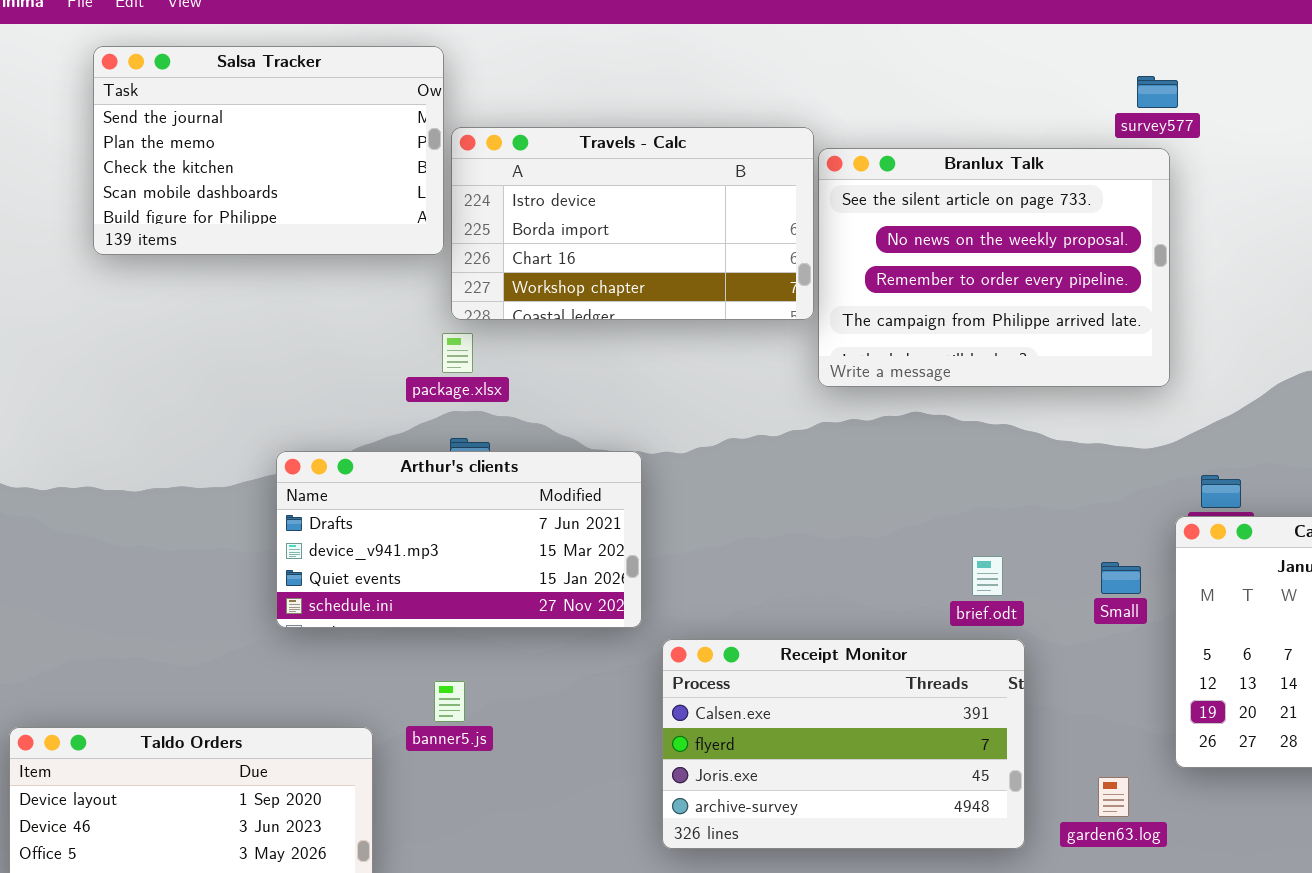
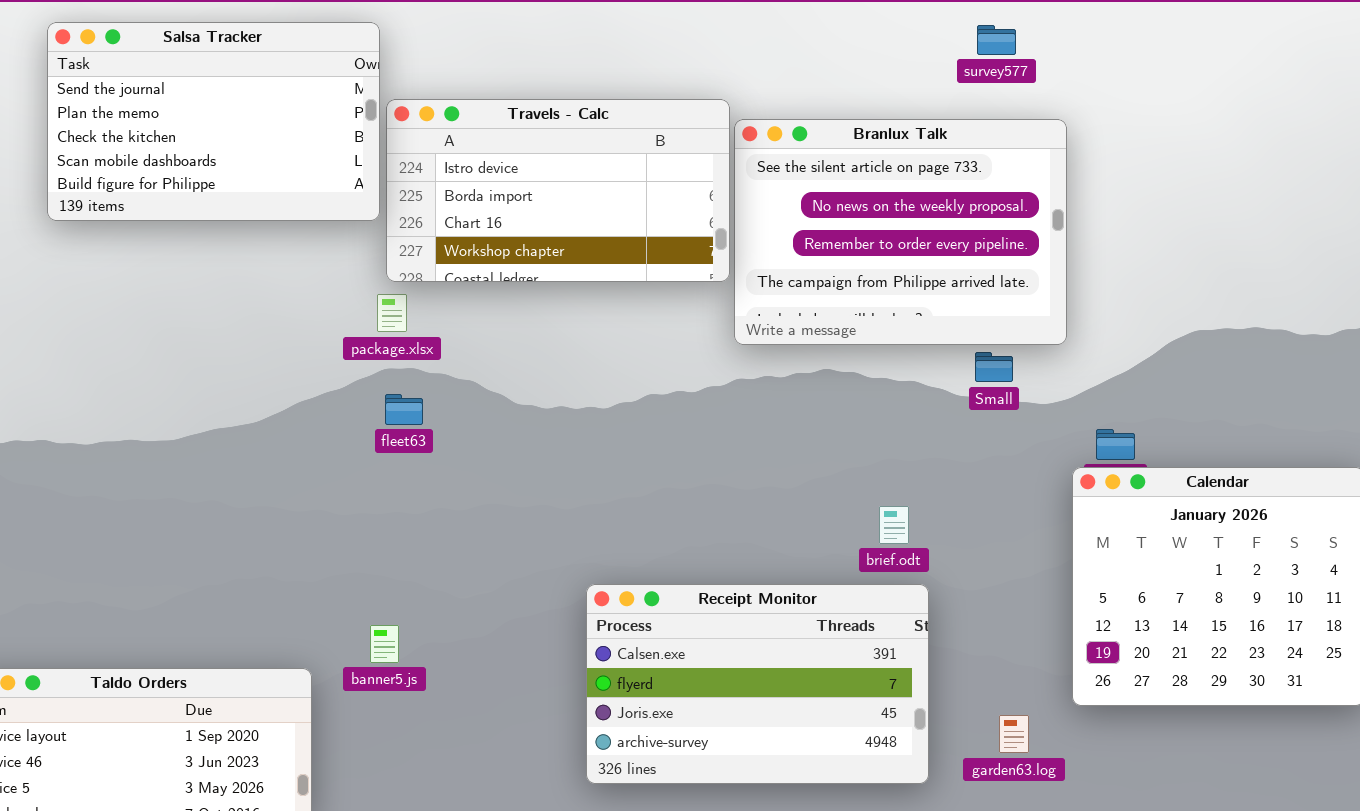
survey577: [1137,76,1178,108] -> [977,25,1016,55], moved
Arthur's clients: [276,451,642,628] -> none, closed
Small: [1101,562,1141,594] -> [975,352,1013,382], moved

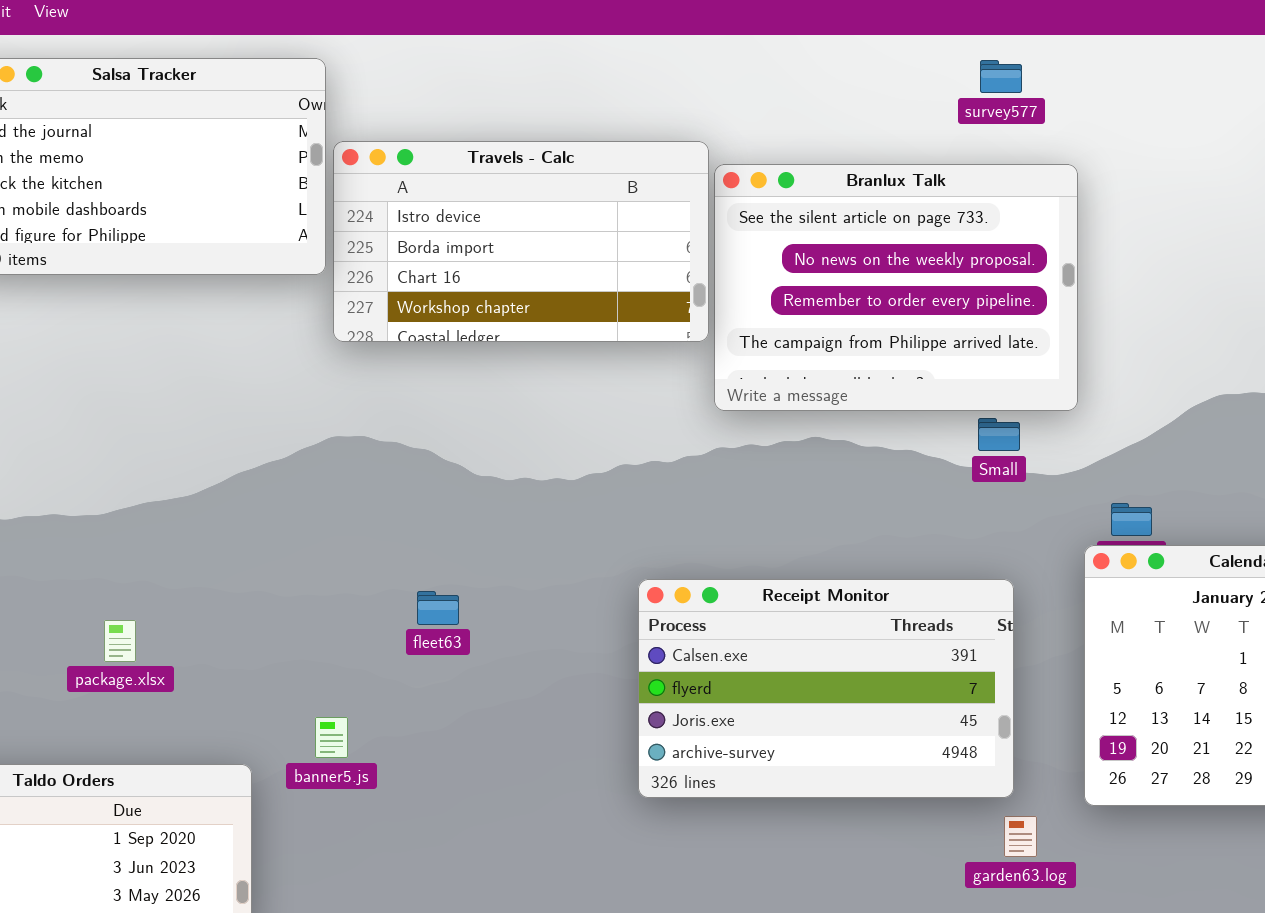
package.xlsx: [377,294,407,332] -> [104,620,136,662], moved
fleet63: [385,394,423,425] -> [417,591,459,625], moved
Receipt Monitor: [586,584,929,784] -> [638,579,1014,798], moved

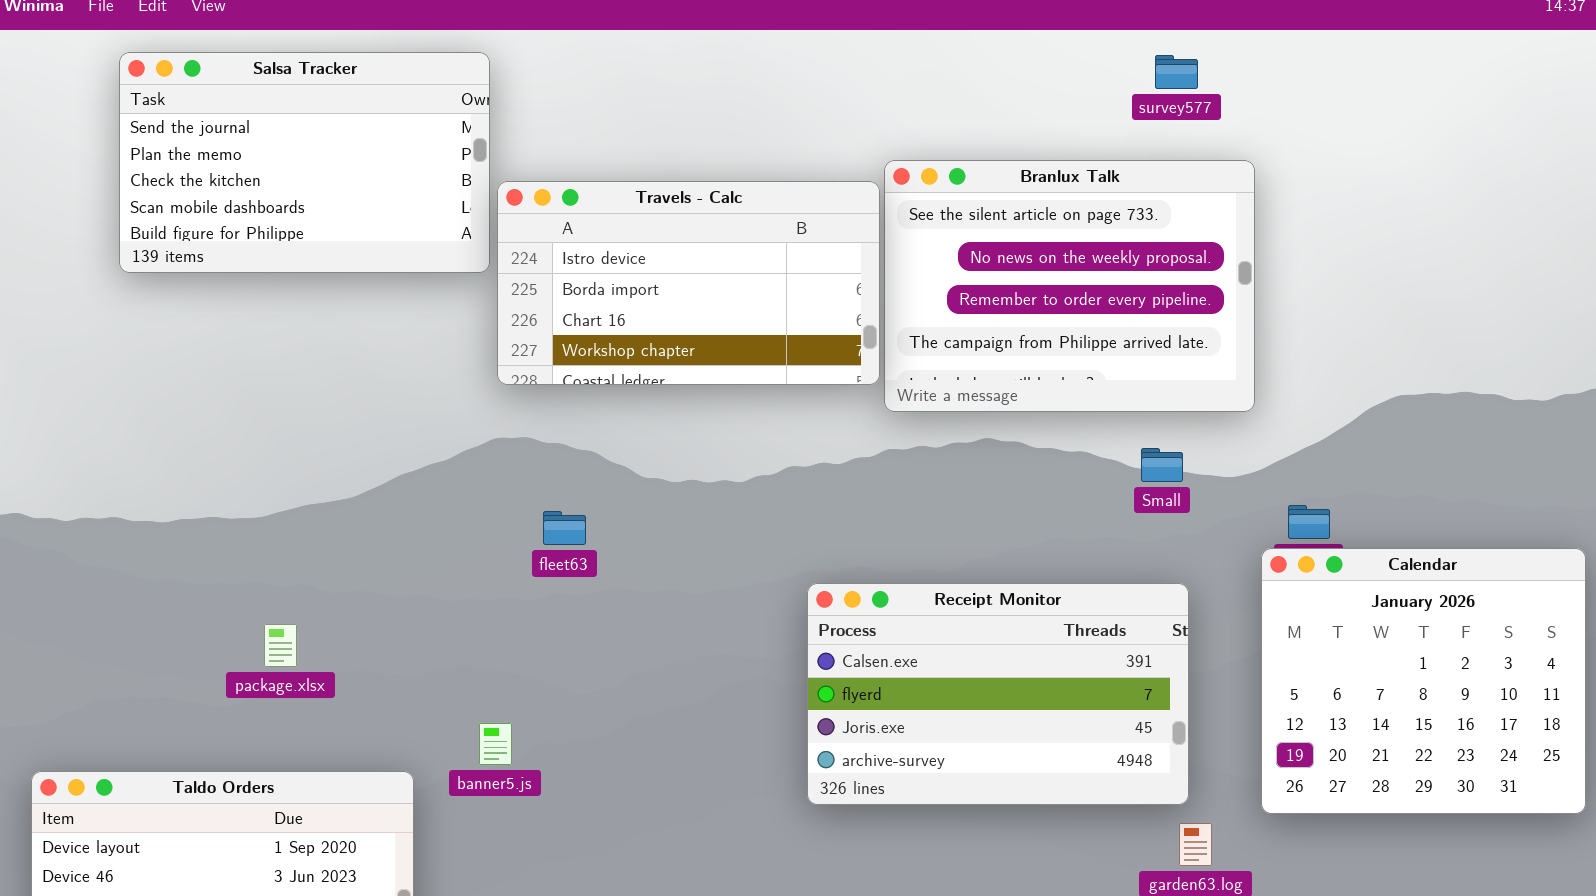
Travels - Calc: [333,141,709,342] -> [497,181,880,385], moved
Small: [978,418,1020,451] -> [1141,448,1183,482], moved
fleet63: [417,591,459,625] -> [543,511,586,545], moved

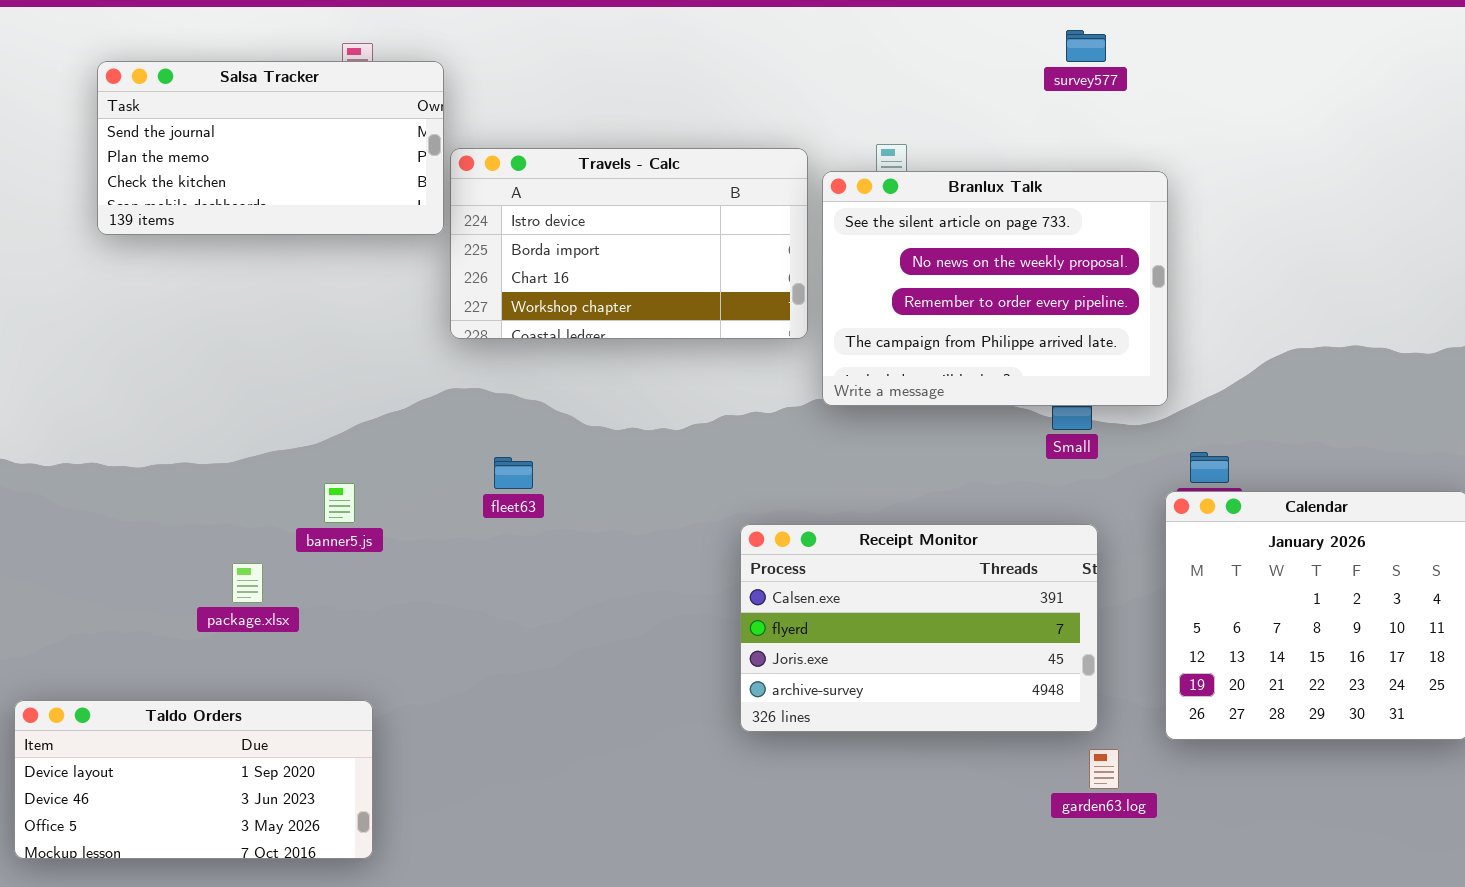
Salsa Tracker: [119,52,490,273] -> [97,61,444,235], resized
Branlux Talk: [884,160,1255,412] -> [822,171,1168,406], moved
banner5.js: [479,723,512,765] -> [324,483,355,523], moved

